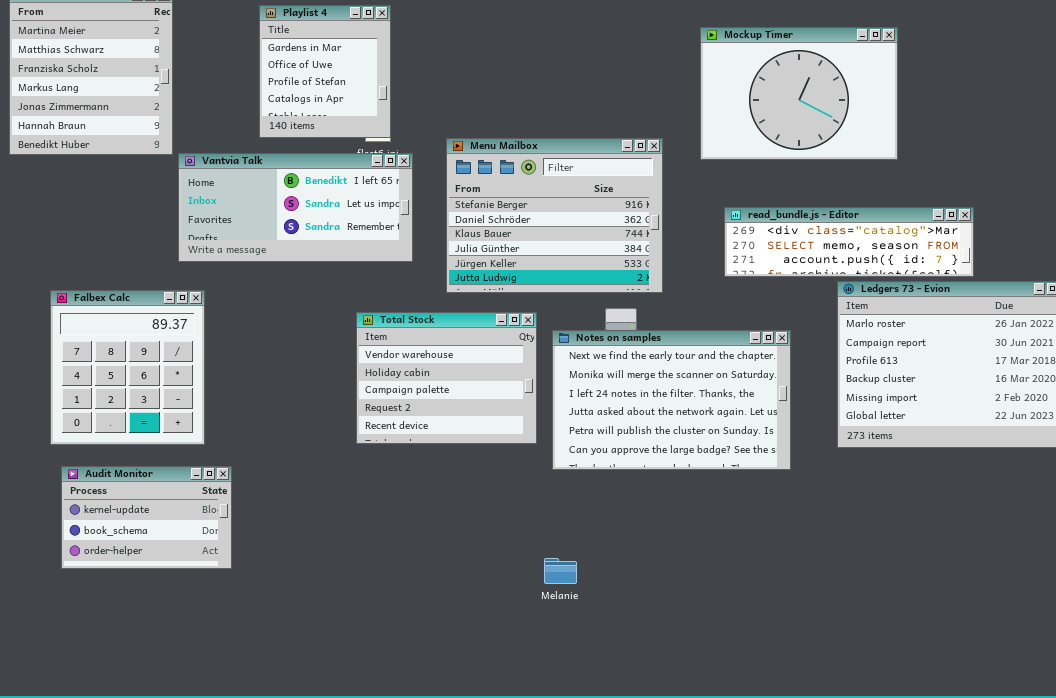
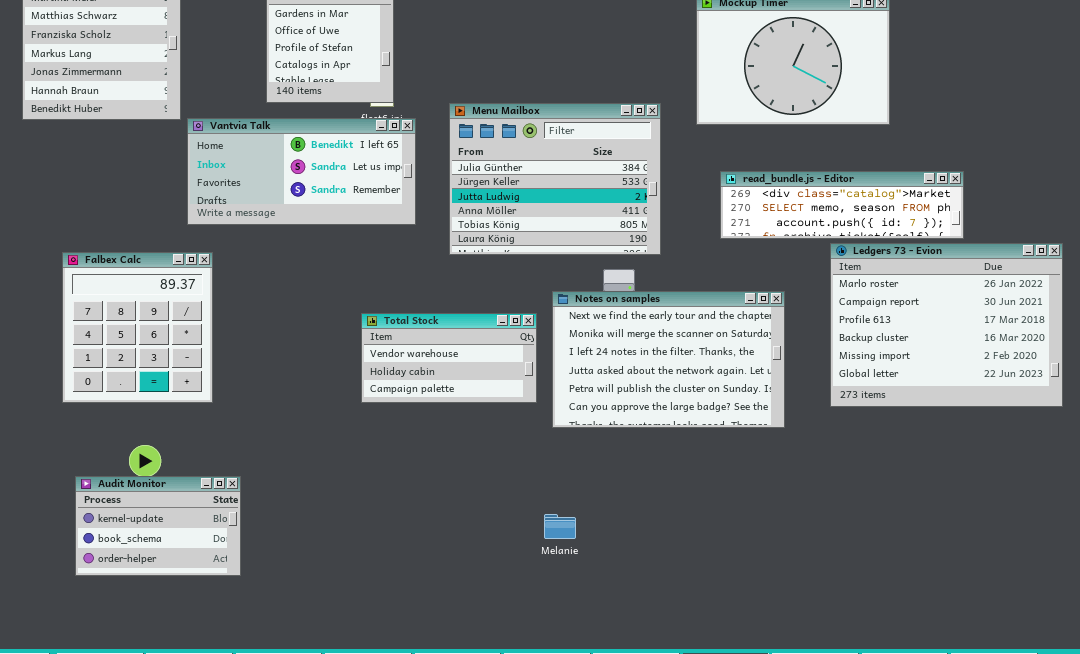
Menu Mailbox: [446,138,663,293] -> [449,103,661,255], scrolled down 3 rows
Total Stock: [356,312,537,444] -> [361,313,537,403], resized
Audit Monitor: [61,466,232,569] -> [75,476,241,576], moved

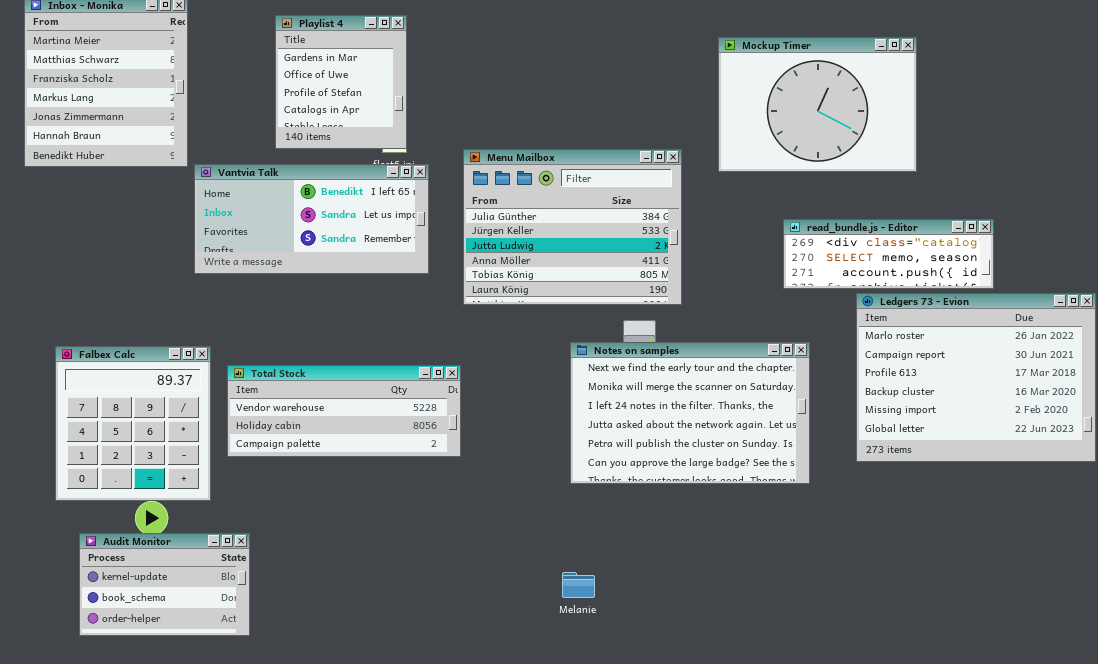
read_bundle.js - Editor: [720,171,964,239] -> [783,219,994,289], resized
Falbex Calc: [62,252,213,403] -> [55,346,211,501], moved
Total Stock: [361,313,537,403] -> [227,365,461,457], moved, resized

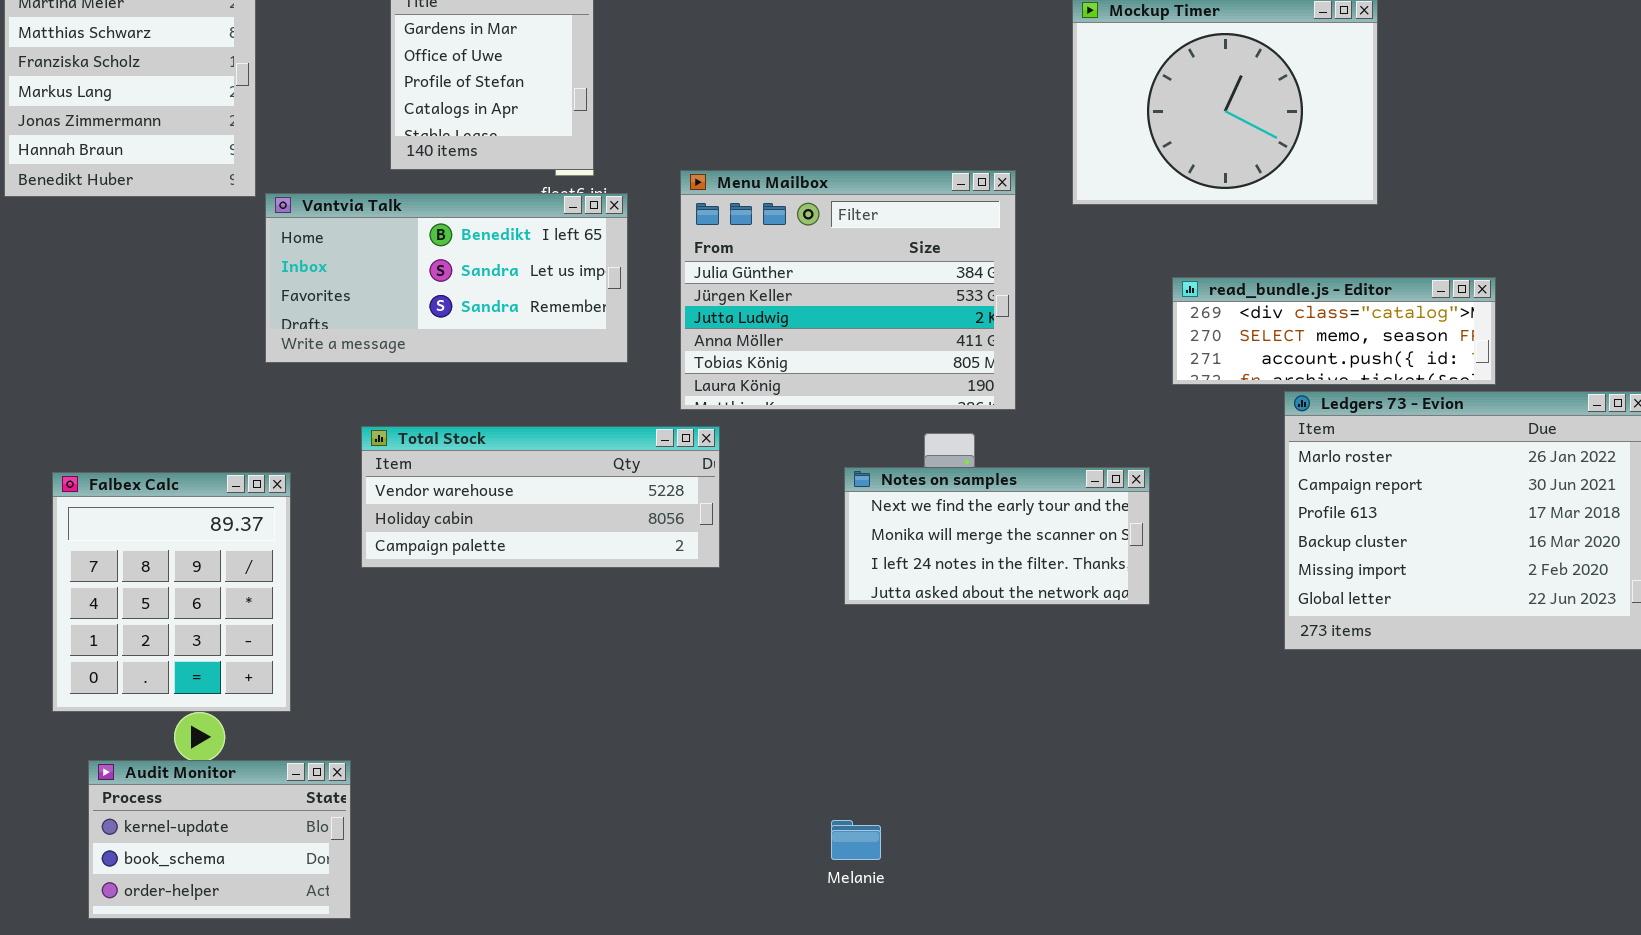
Notes on samples: [570,342,810,484] -> [844,467,1150,605], resized
Total Stock: [227,365,461,457] -> [361,426,720,568], moved

